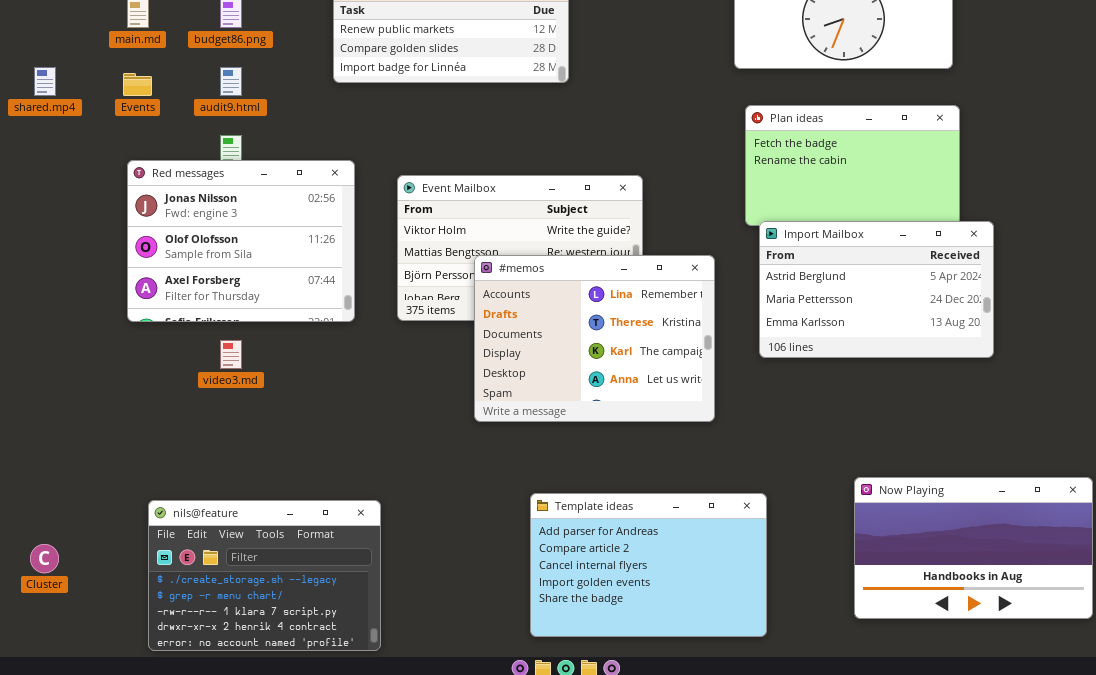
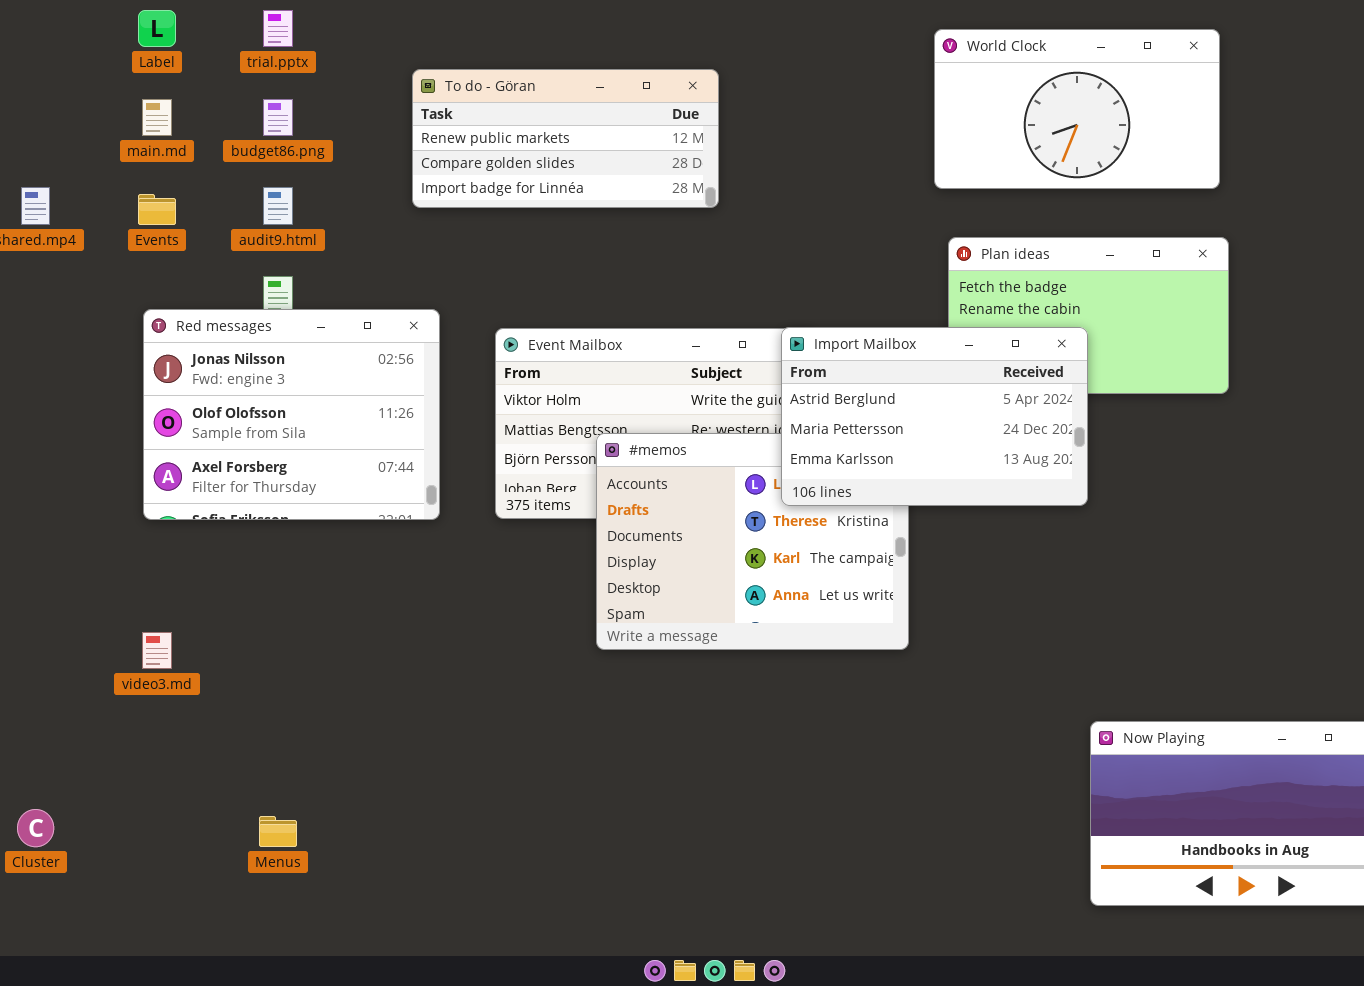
Import Mailbox: [759,221,994,358] -> [781,327,1088,506], moved
video3.md: [220,340,242,369] -> [142,632,172,669], moved
Template ideas: [530,493,767,637] -> none, closed
nils@feature: [148,500,381,651] -> none, closed

